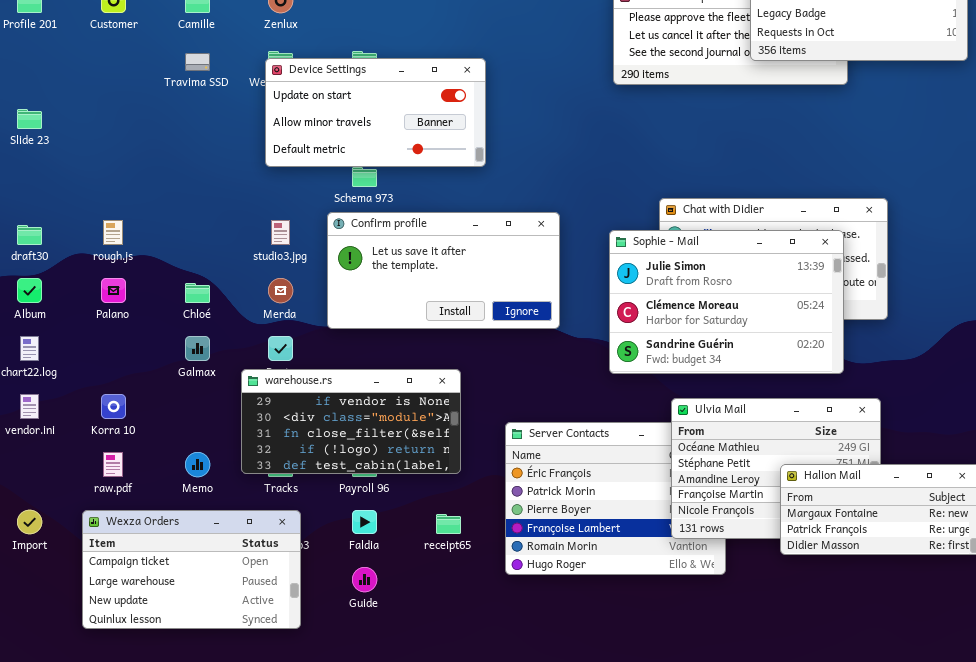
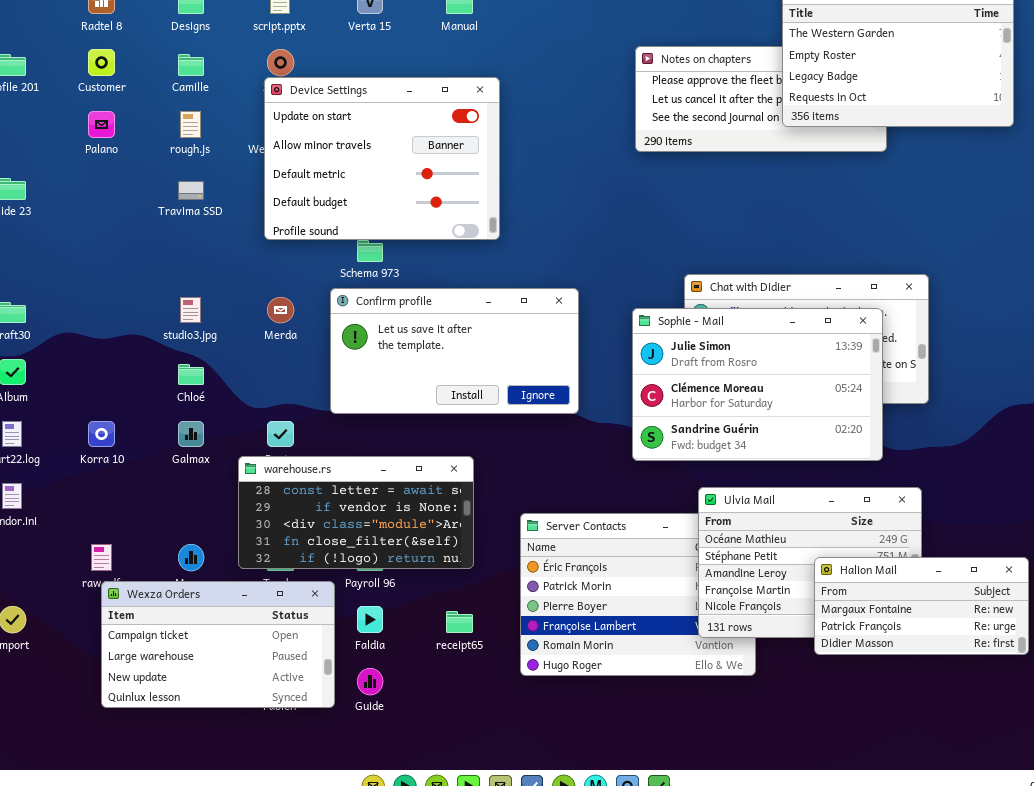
Travima SSD: [185,53,210,71] -> [178,181,204,200], moved
Device Settings: [265,58,486,167] -> [264,77,500,240], resized
rough.js: [103,220,123,245] -> [180,111,201,138], moved
studio3.jpg: [271,220,290,245] -> [180,297,201,323], moved
Palano: [101,278,126,303] -> [88,111,115,138], moved
Merda: [268,278,293,303] -> [267,297,294,323], moved
warehouse.rs: [241,369,461,474] -> [238,456,474,569], scrolled up 1 row
Korra 10: [101,394,126,419] -> [88,421,115,447], moved
Wexza Orders: [82,510,301,629] -> [101,581,335,708], moved

